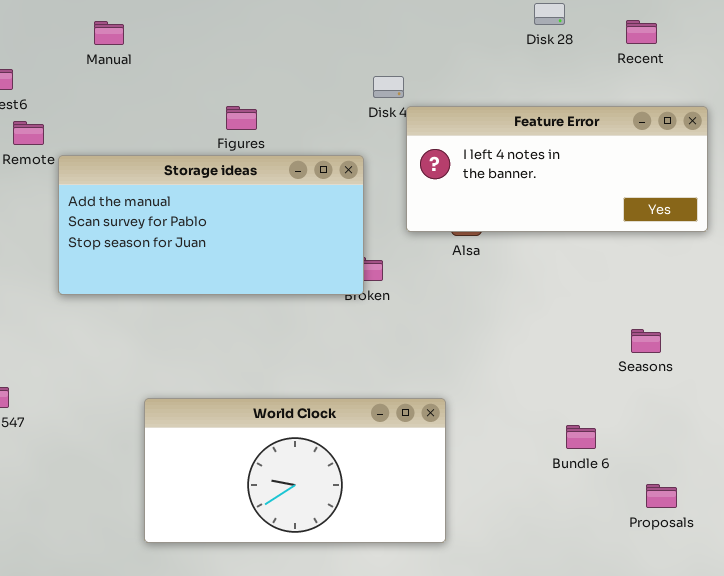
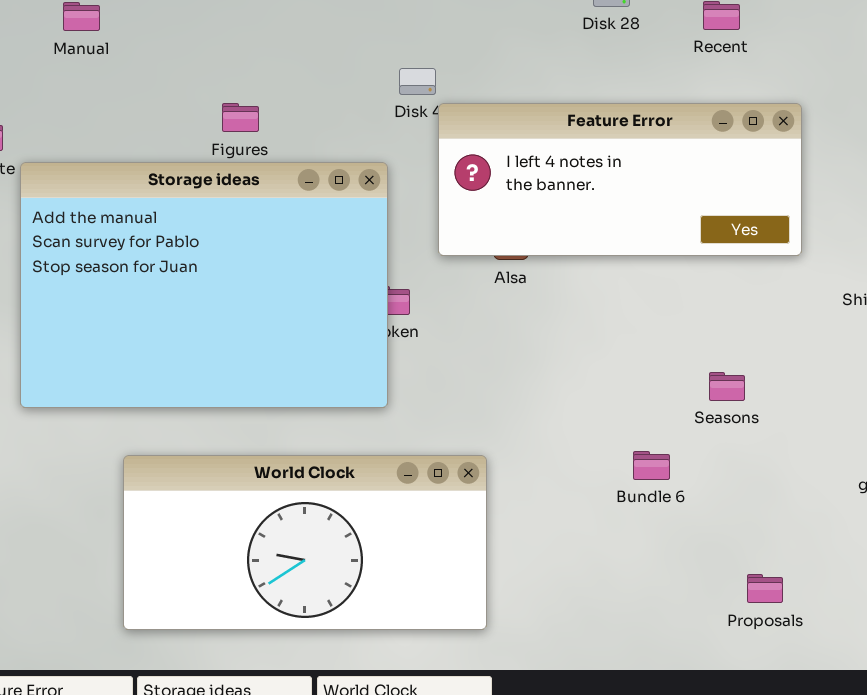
Storage ideas: [58,155,364,295] -> [20,162,388,408], resized
Bundle 6: [566,425,596,449] -> [633,451,670,480], moved
Proposals: [646,484,677,508] -> [747,574,783,603], moved

